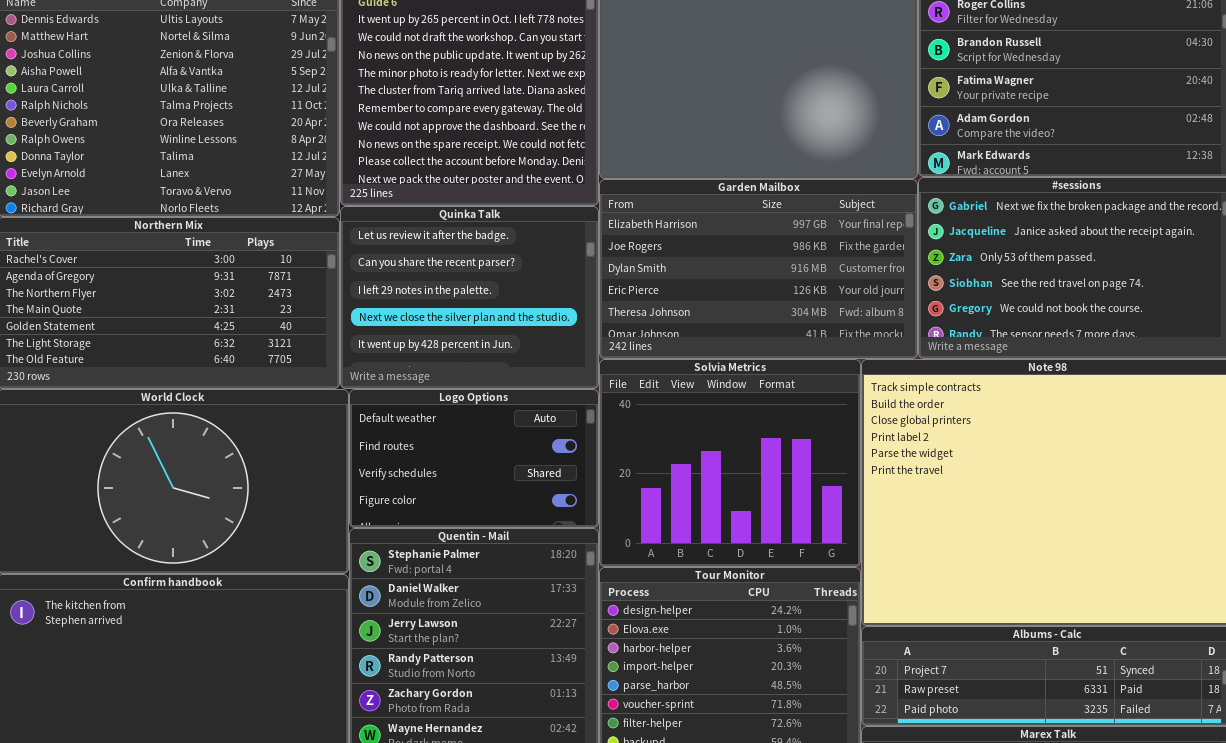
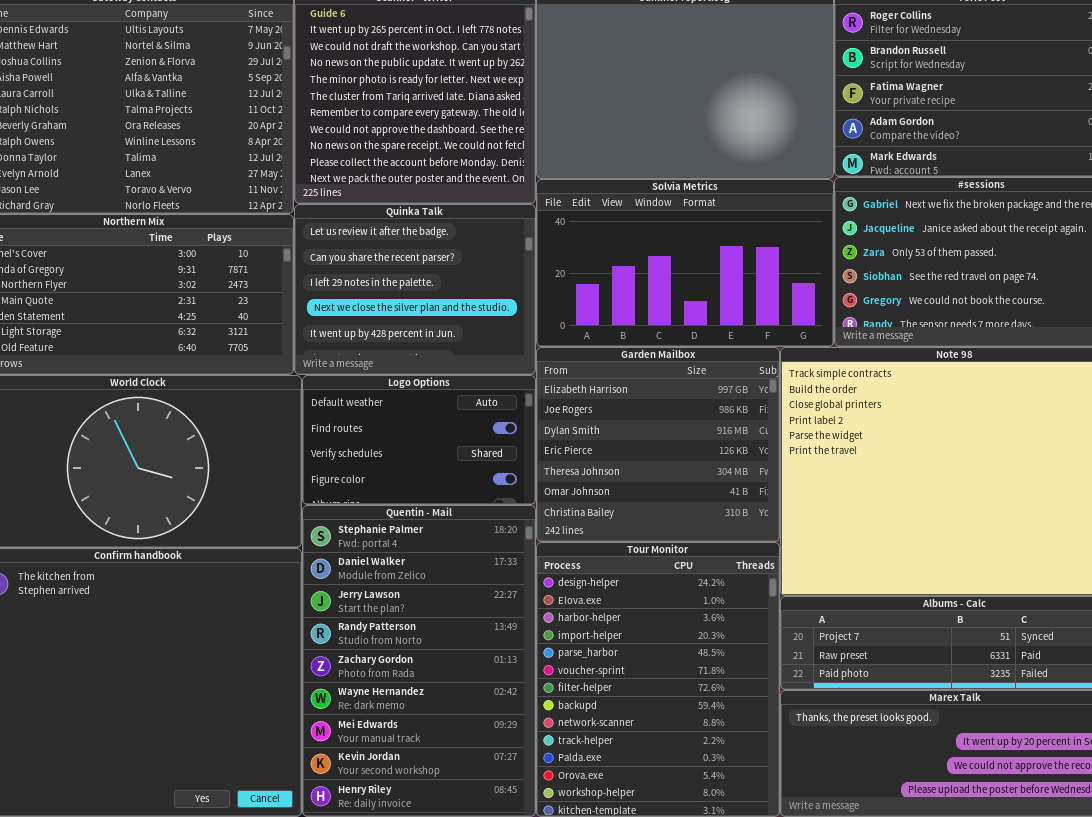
Garden Mailbox: [599,179,918,359] -> [536,347,780,542], moved, resized
Solvia Metrics: [599,359,861,567] -> [536,179,834,347], moved, resized

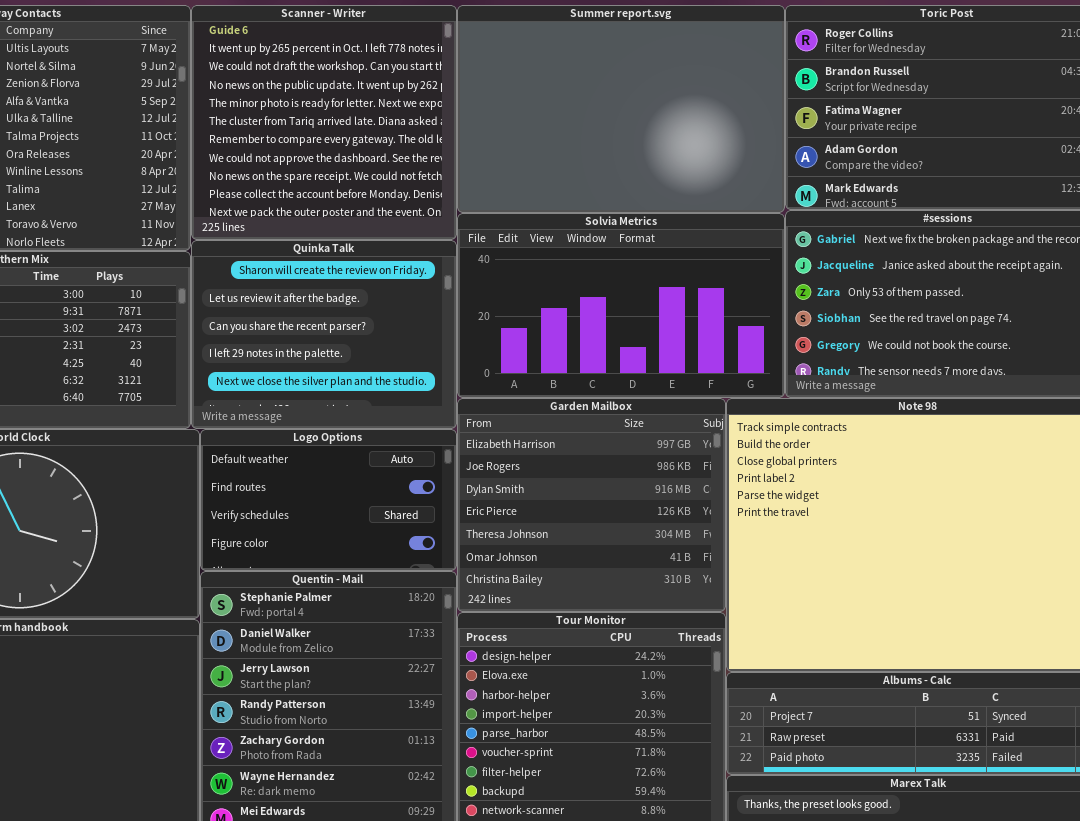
Quinka Talk: [294,204,536,375] -> [191,240,457,429], scrolled up 1 row

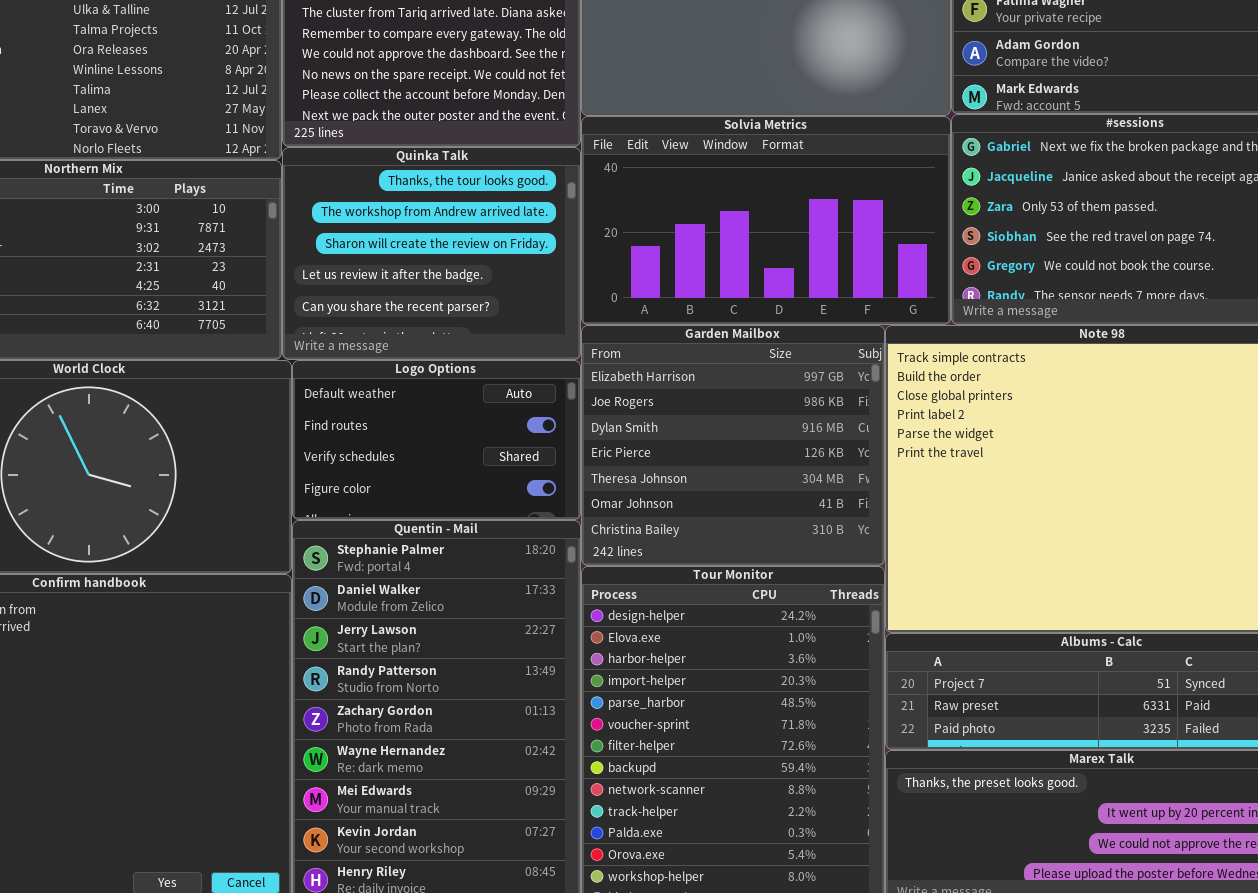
Quinka Talk: [191,240,457,429] -> [282,147,581,360], scrolled up 2 rows

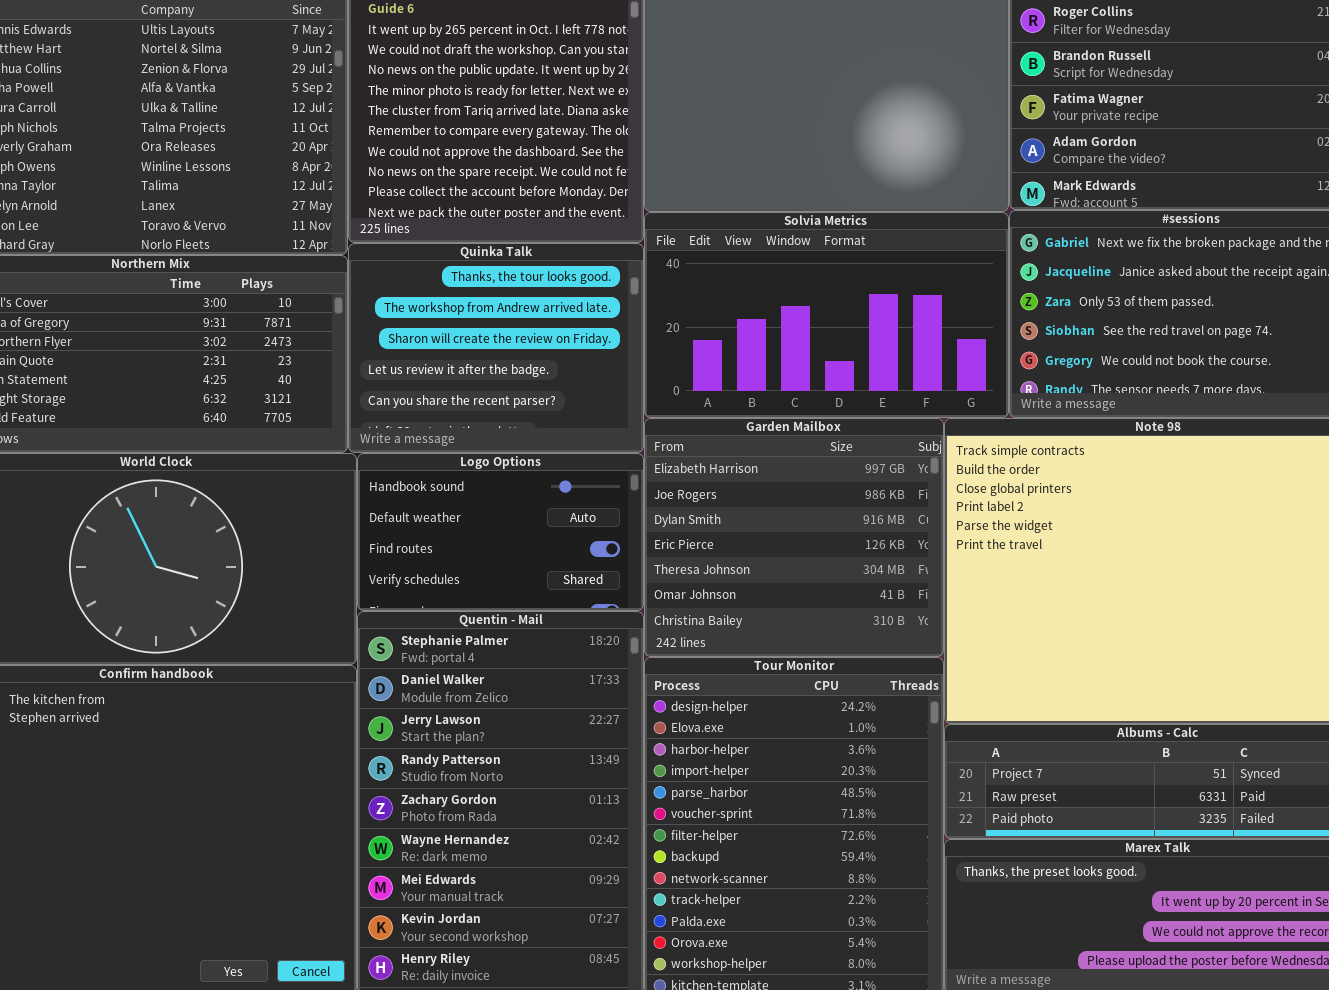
Logo Options: [292,360,581,520] -> [357,453,644,611], scrolled up 1 row

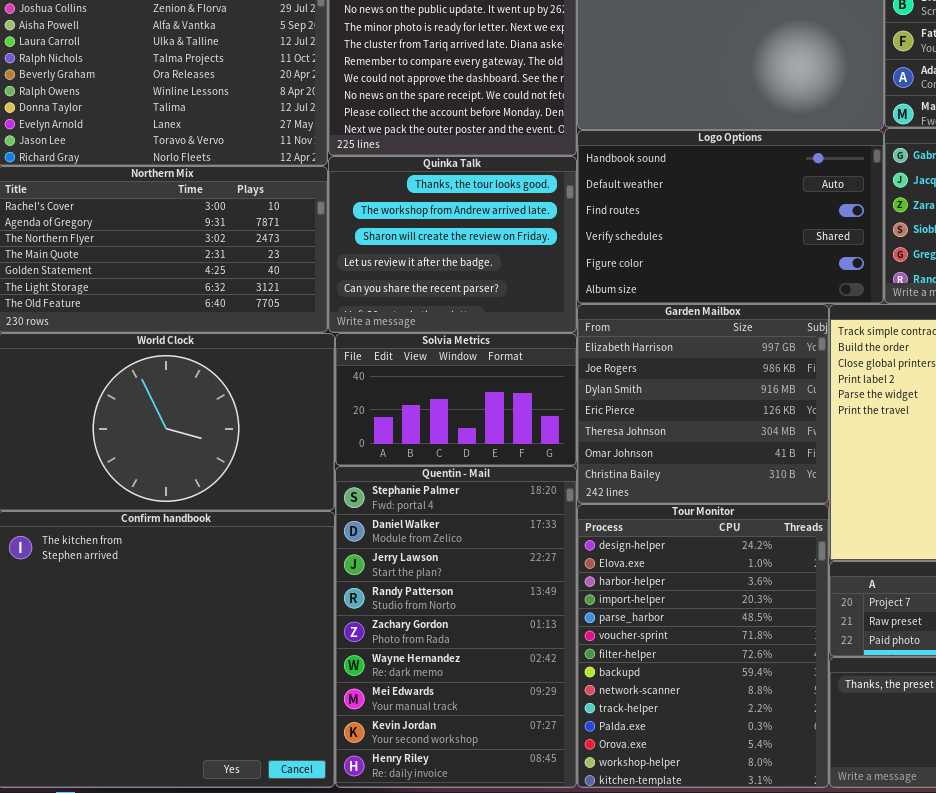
Solvia Metrics: [644,212,1009,418] -> [335,333,577,466], moved, resized
Logo Options: [357,453,644,611] -> [577,130,884,304], moved, resized

